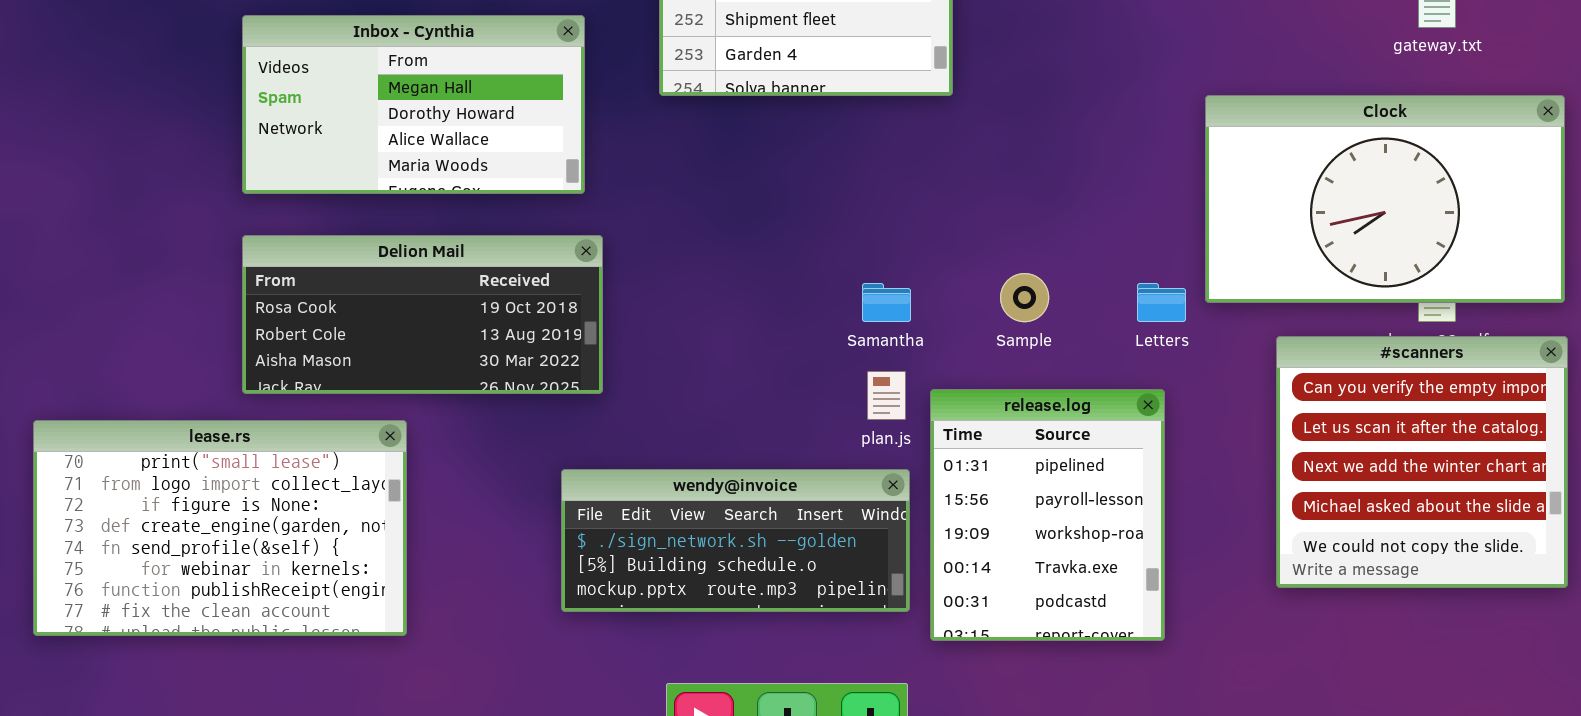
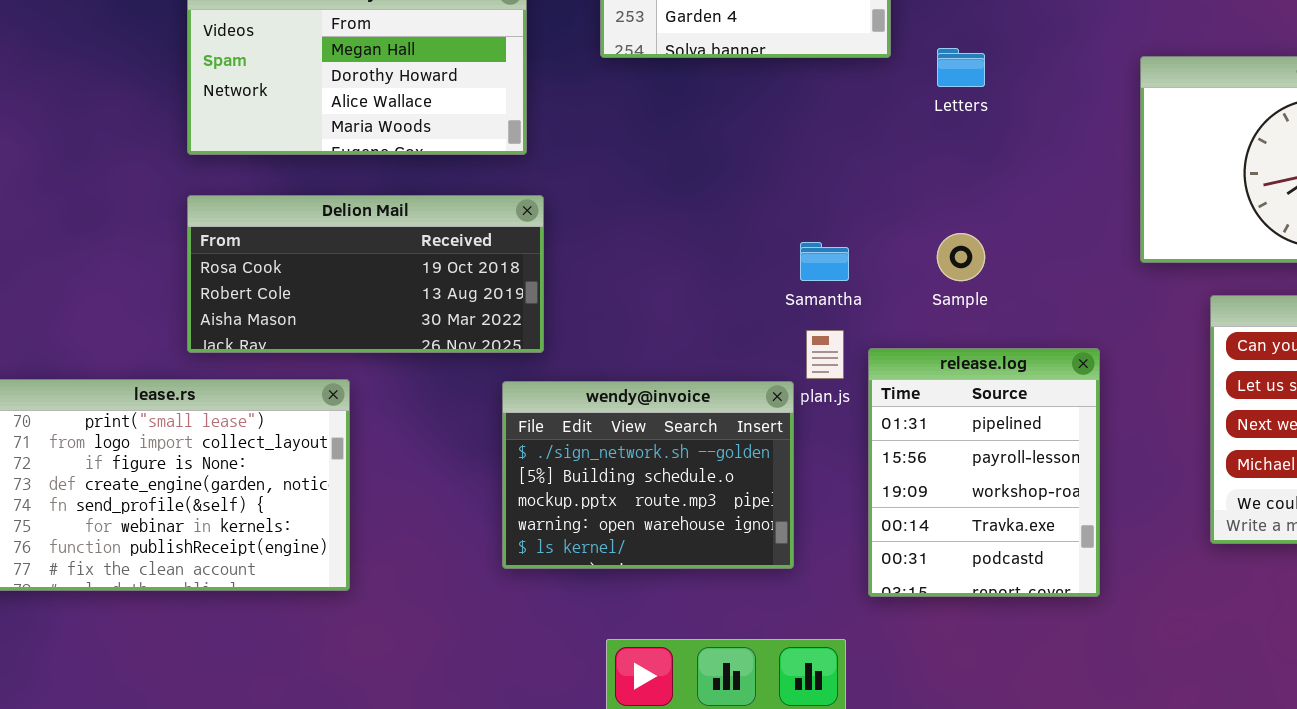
Letters: [1137,283,1186,322] -> [937,48,985,87], moved
wendy@invoice: [561,469,910,612] -> [502,381,794,569], resized

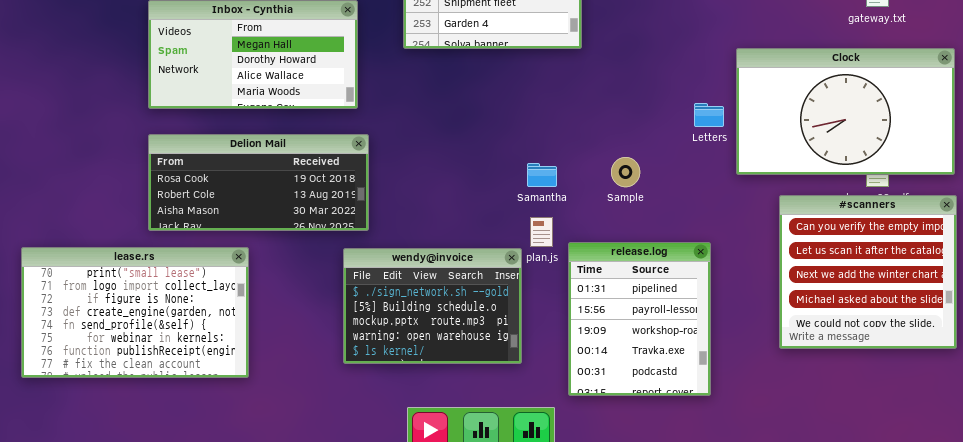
Letters: [937,48,985,87] -> [694,103,724,127], moved
release.log: [868,348,1100,597] -> [568,242,711,396], moved

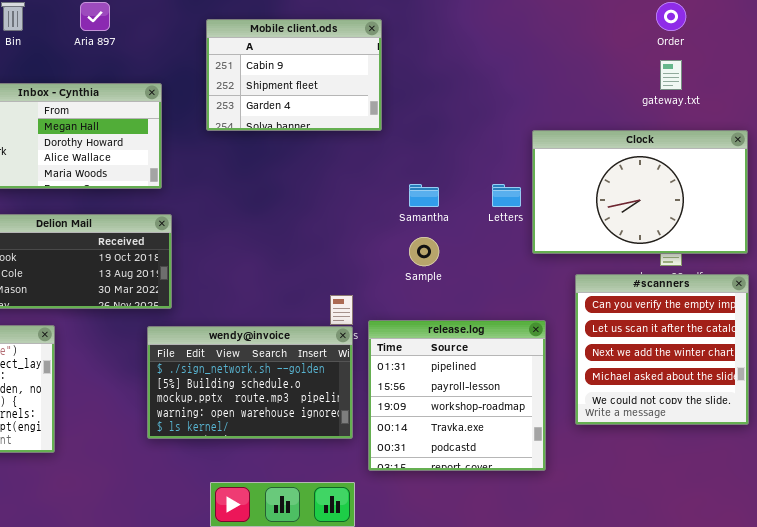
Samantha: [527,163,557,187] -> [409,184,439,207], moved
release.log: [568,242,711,396] -> [368,320,546,471], resized
wendy@invoice: [343,248,522,364] -> [147,326,353,439], resized

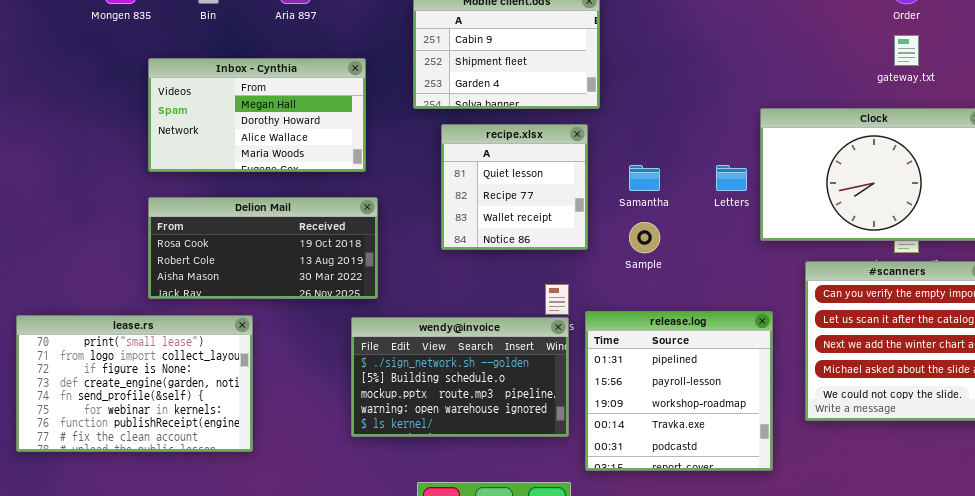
recipe.xlsx: none -> [441,124,588,250], opened

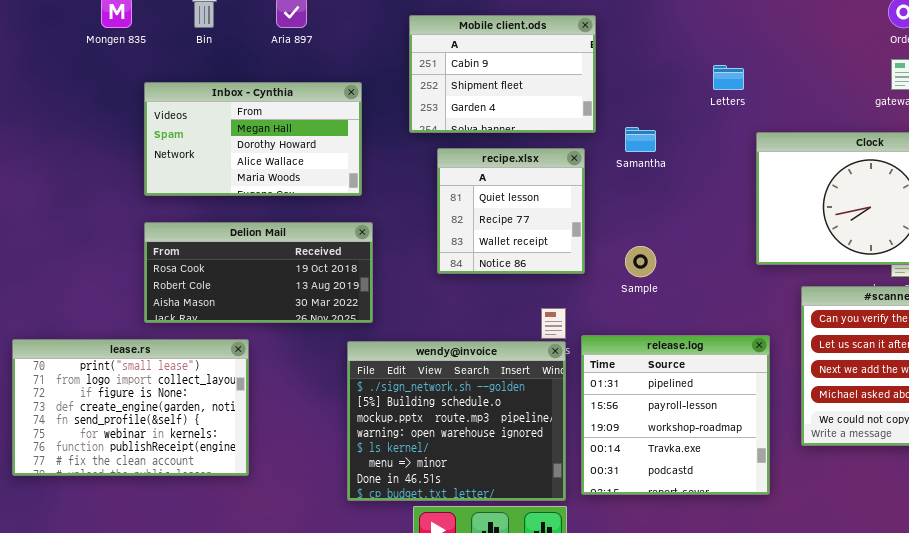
Samantha: [629,165,660,191] -> [625,127,656,152], moved
Letters: [716,165,747,191] -> [713,65,744,90], moved
wendy@invoice: [351,317,569,437] -> [347,341,566,501], resized

